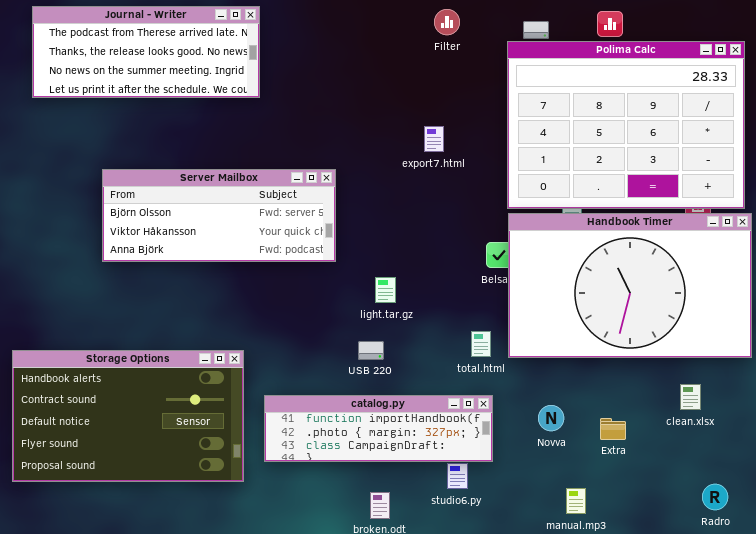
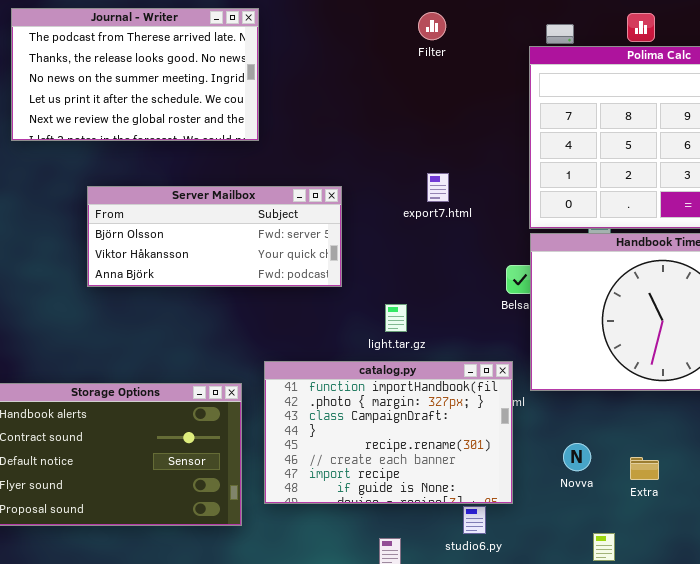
Journal - Writer: [32,6,260,98] -> [11,8,259,141], resized
Filter: [434,9,460,35] -> [418,12,446,40], moved
export7.html: [424,126,444,152] -> [427,173,449,202], moved
catalog.py: [264,395,493,462] -> [264,361,513,504], resized

